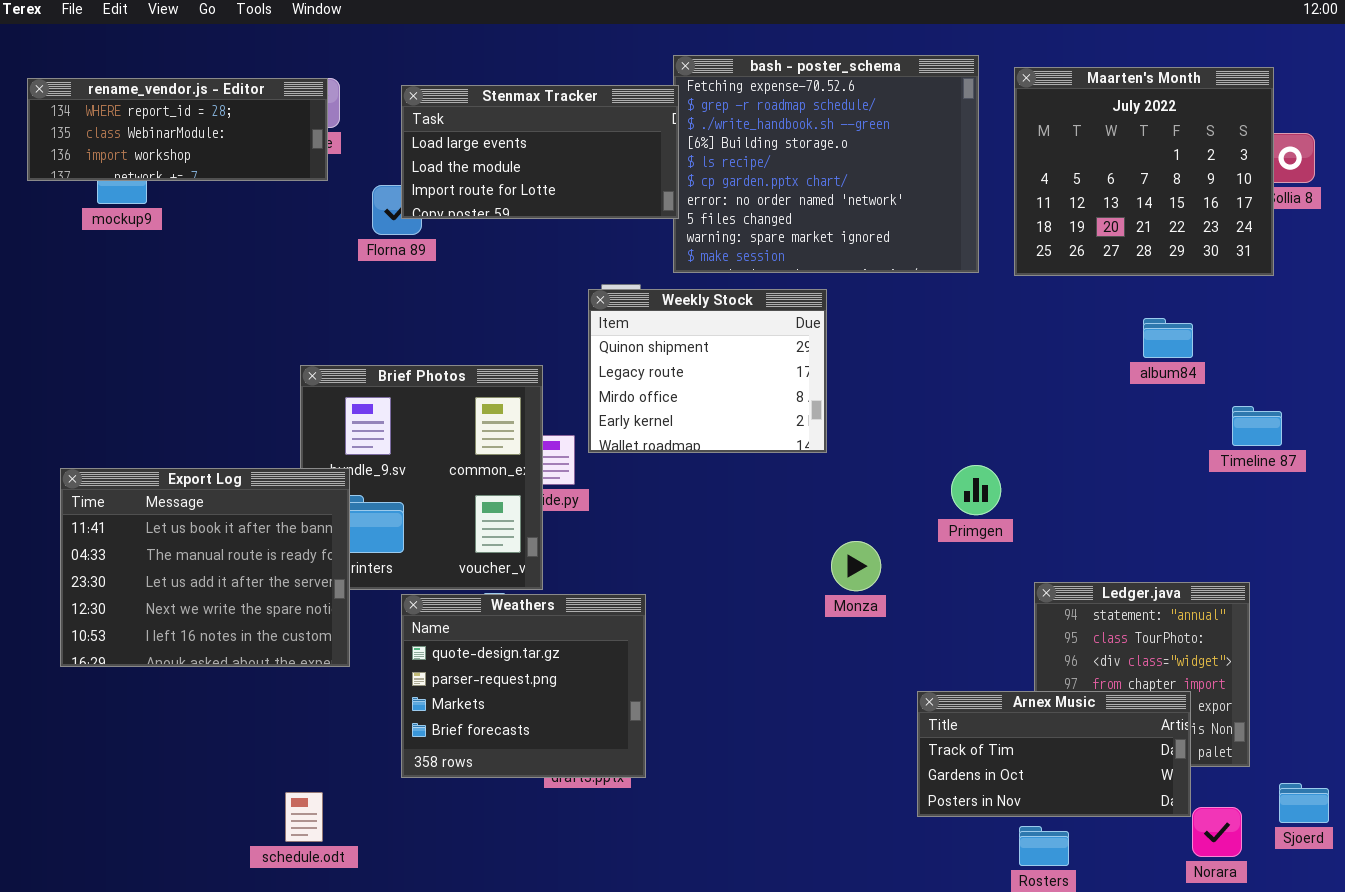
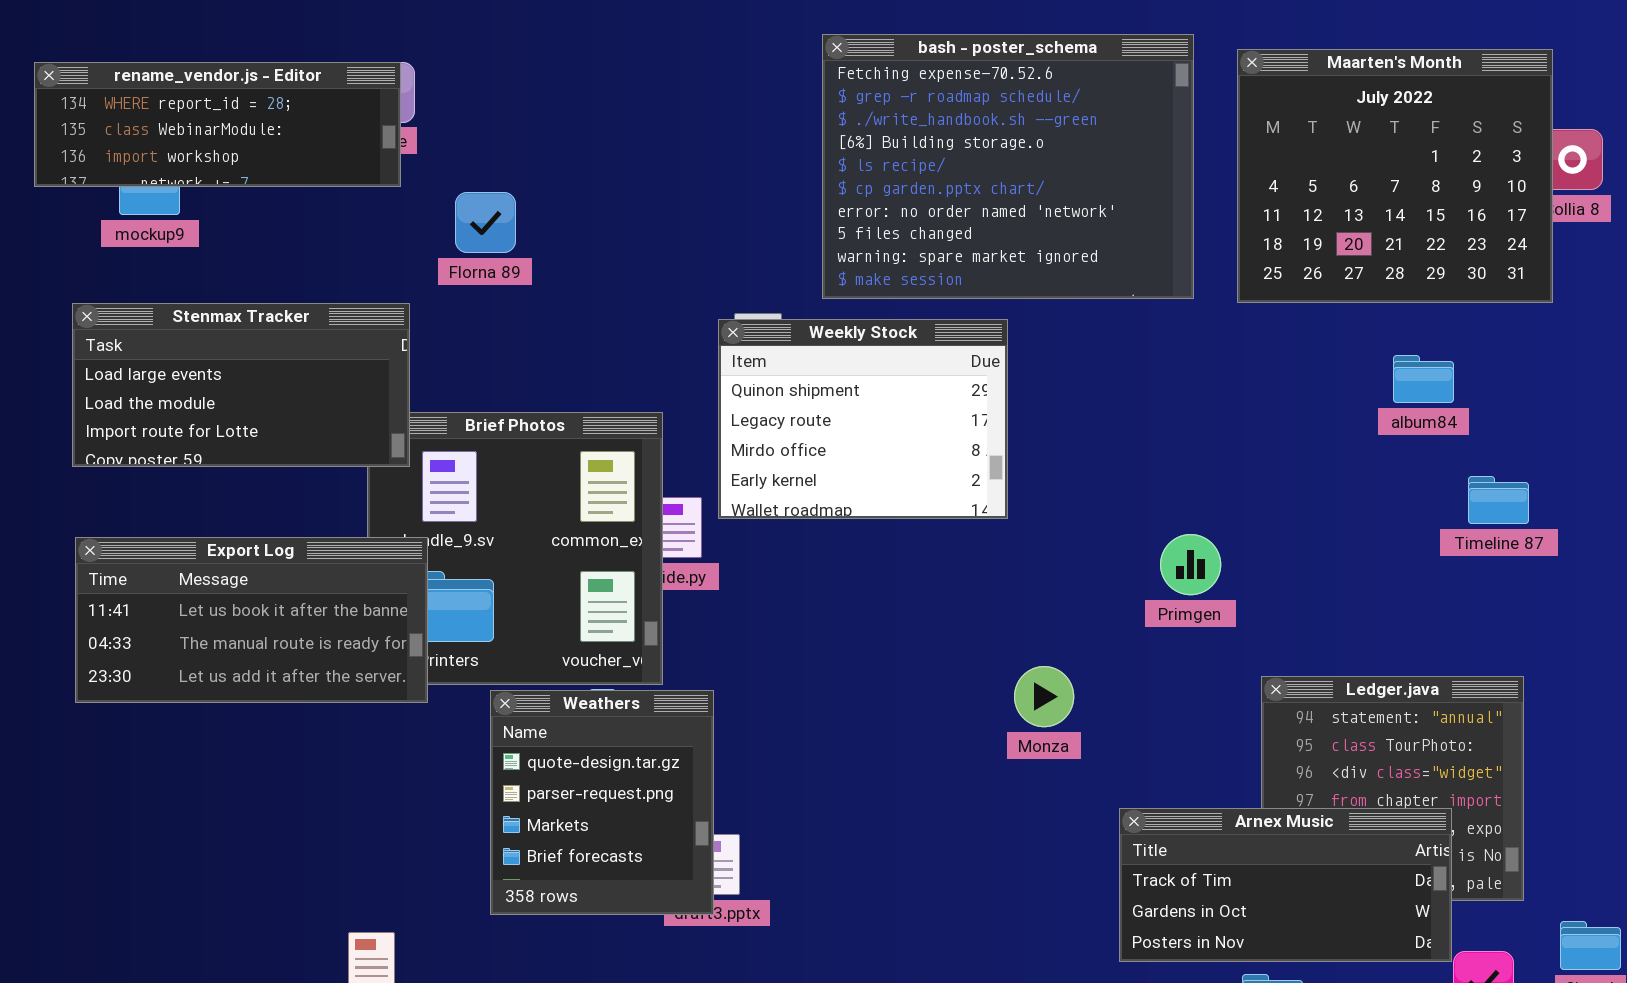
Stenmax Tracker: [401,85,679,219] -> [72,303,410,467], moved
Timeline 87: [1232,406,1282,446] -> [1468,476,1529,524], moved
Export Log: [60,468,350,667] -> [75,537,428,703], resized
Monza: [831,541,881,591] -> [1014,666,1074,727], moved
Weathers: [401,594,646,778] -> [490,690,714,915], resized

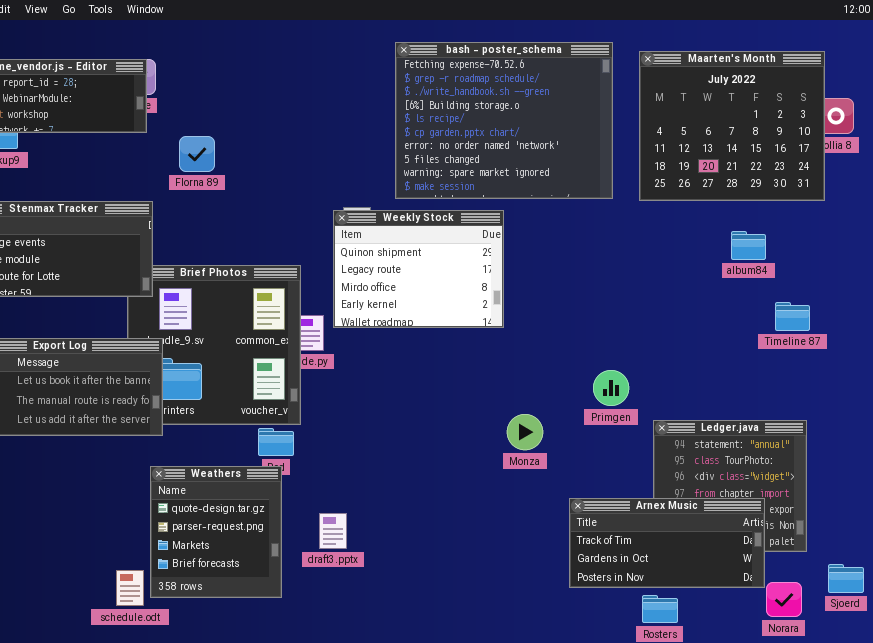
Primgen: [1160,534,1221,595] -> [593,370,629,406], moved
Weathers: [490,690,714,915] -> [150,466,282,598], moved

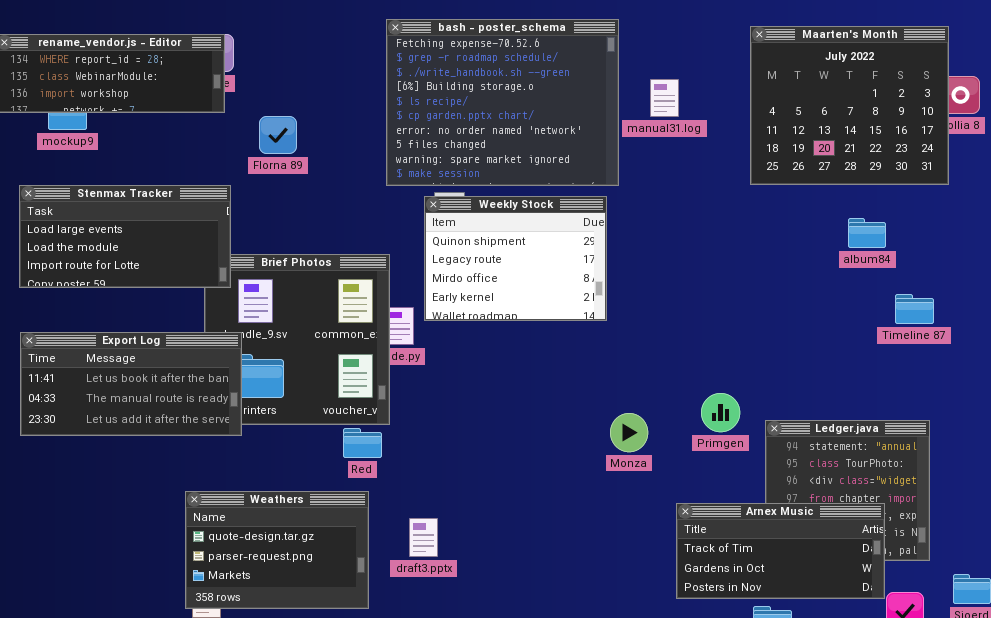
bash - poster_schema: [395,42,613,199] -> [386,19,619,186], moved
Primgen: [593,370,629,406] -> [701,393,740,432], moved
Weathers: [150,466,282,598] -> [185,491,369,609], resized

